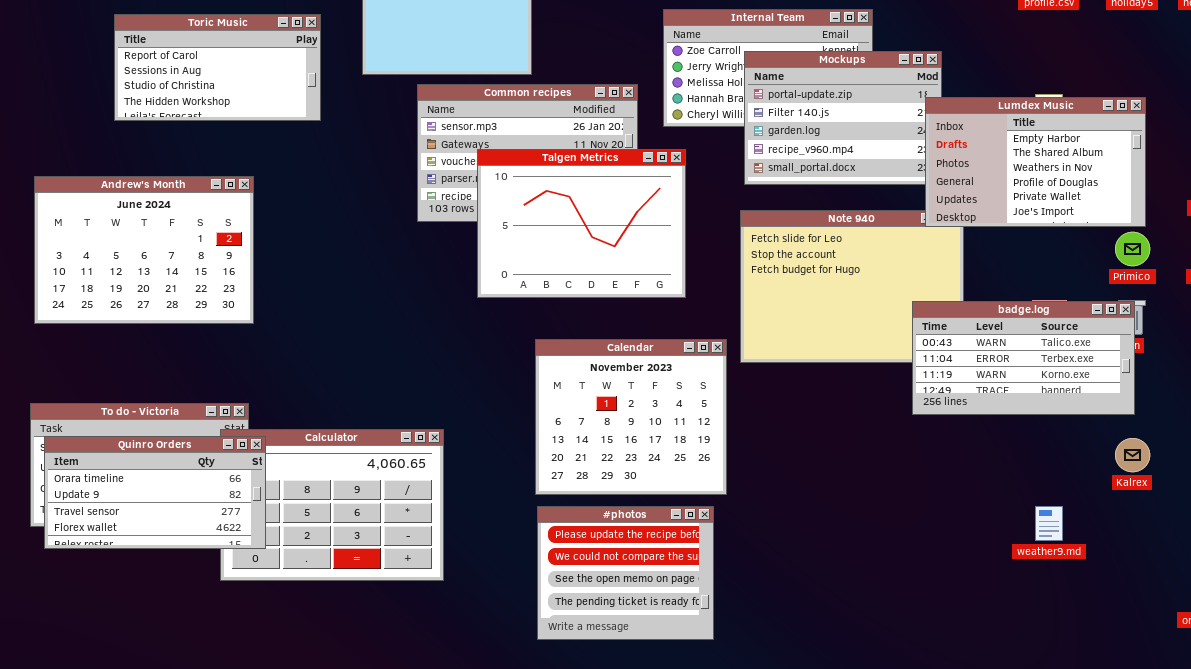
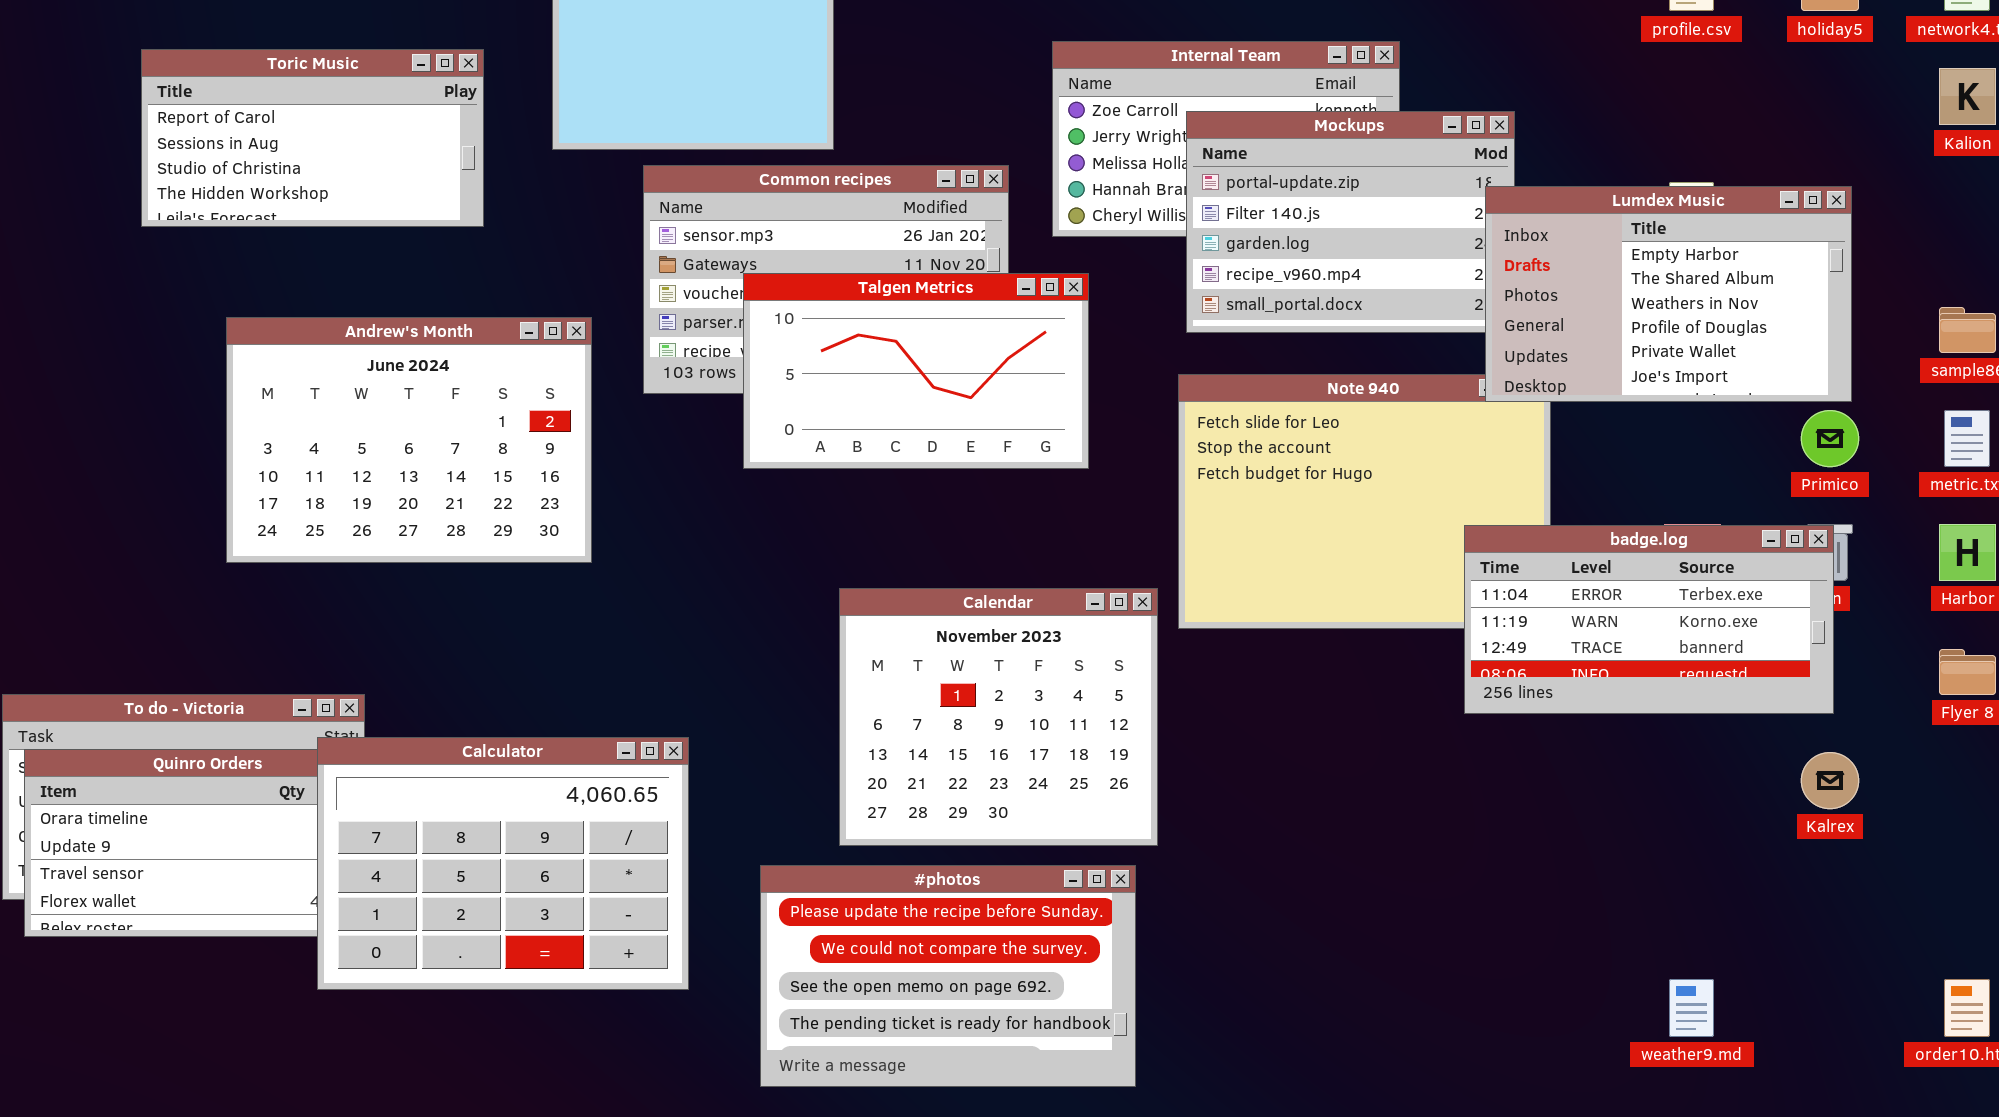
Talgen Metrics: [477,149,686,298] -> [743,273,1089,469], resized
Andrew's Month: [34,176,254,324] -> [226,317,592,563], moved
badge.log: [912,301,1135,415] -> [1464,525,1834,714], scrolled down 1 row
Calculator: [220,429,444,581] -> [317,737,689,990], raised
#photos: [537,506,714,640] -> [760,865,1136,1087], resized
weather9.md: [1035,506,1063,541] -> [1669,979,1714,1037], moved

